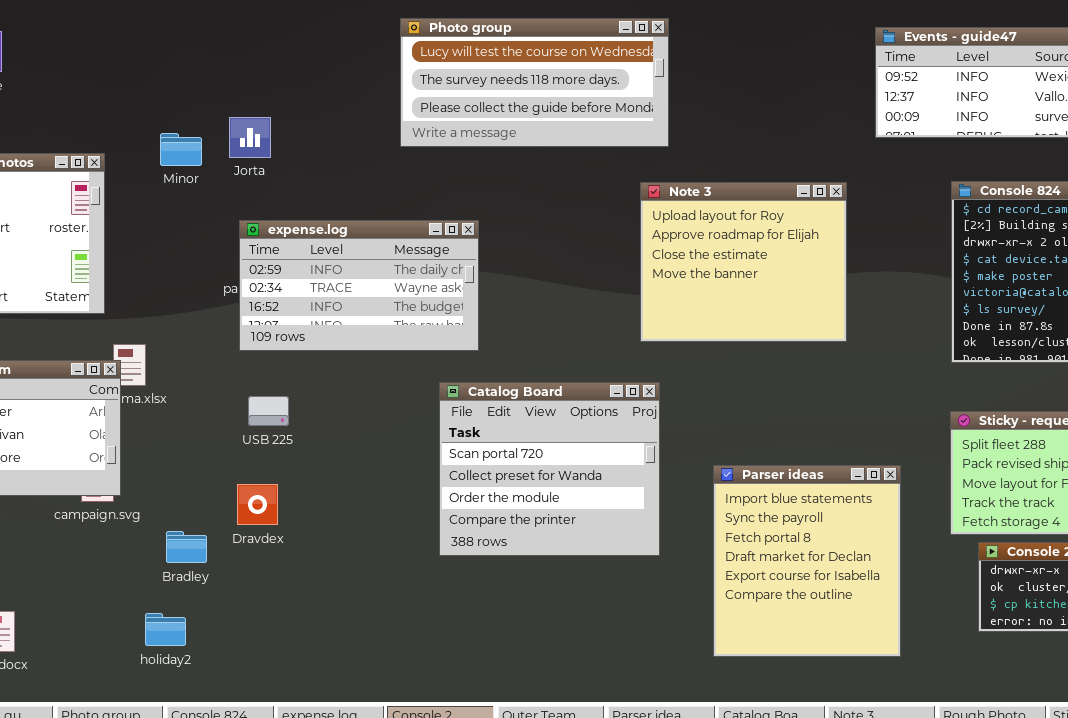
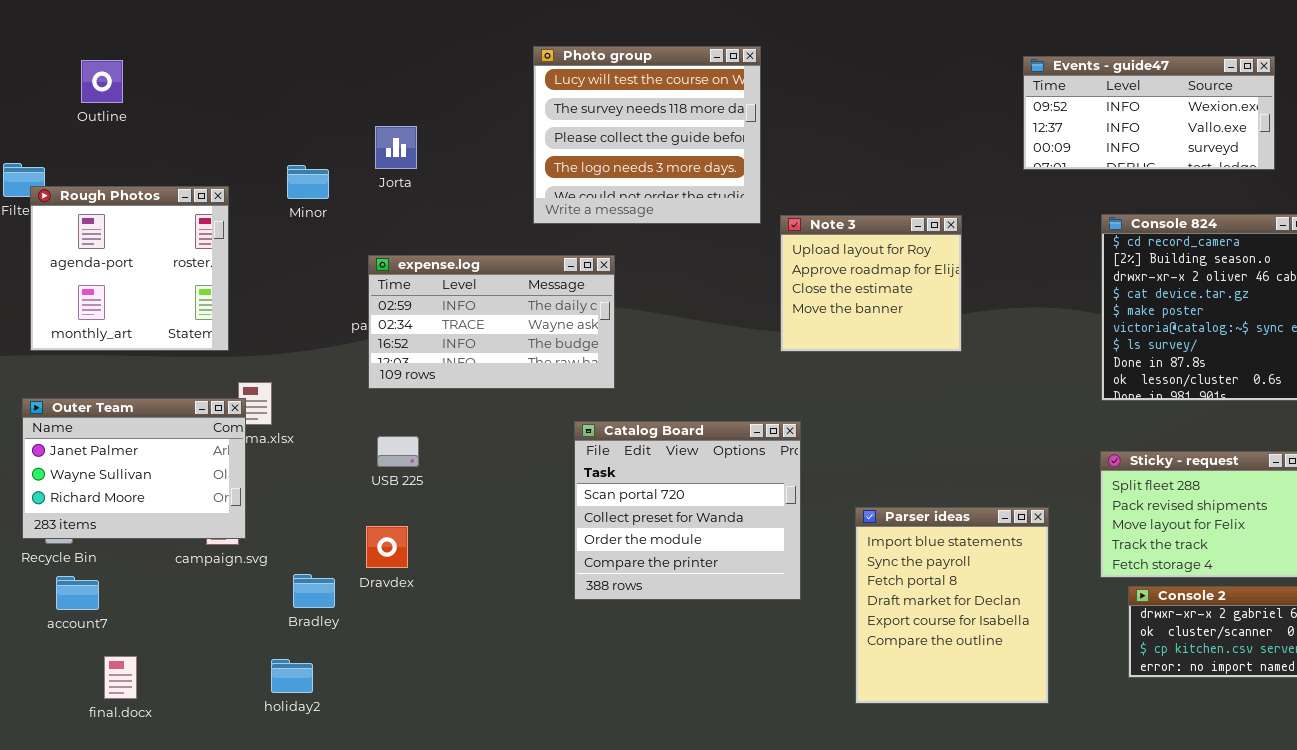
Photo group: [400,18,669,147] -> [533,46,761,224], resized
Jorta: [229,117,271,158] -> [375,126,417,169], moved
Note 3: [640,182,847,342] -> [780,215,962,352], resized

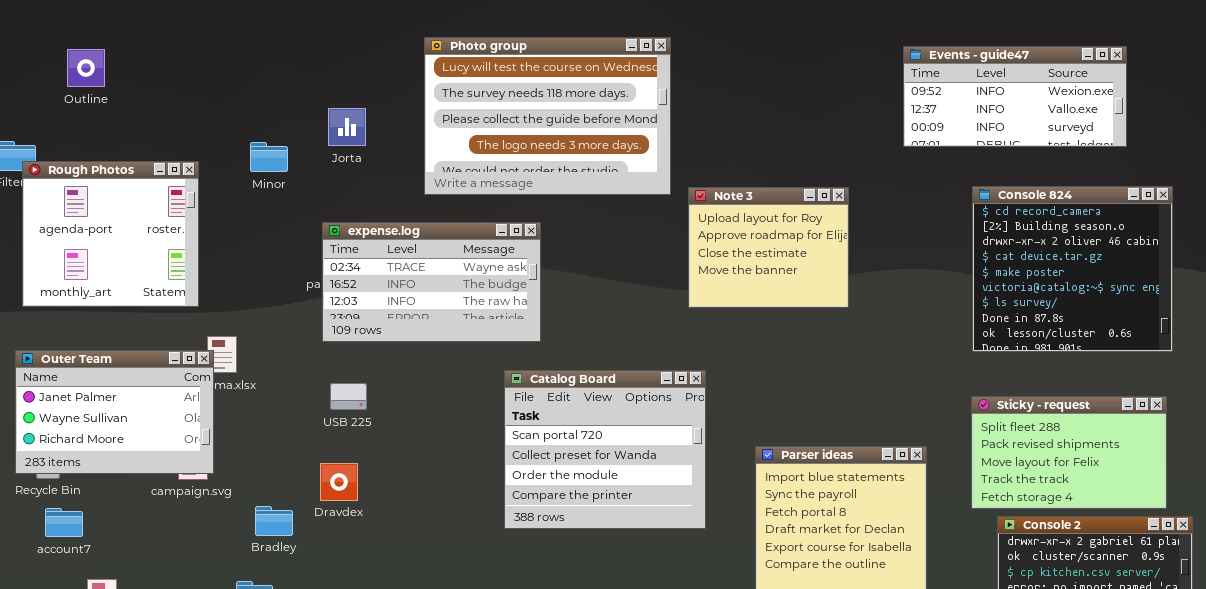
Photo group: [533,46,761,224] -> [424,37,671,195], resized
expense.log: [368,255,615,389] -> [322,222,541,342], scrolled down 1 row

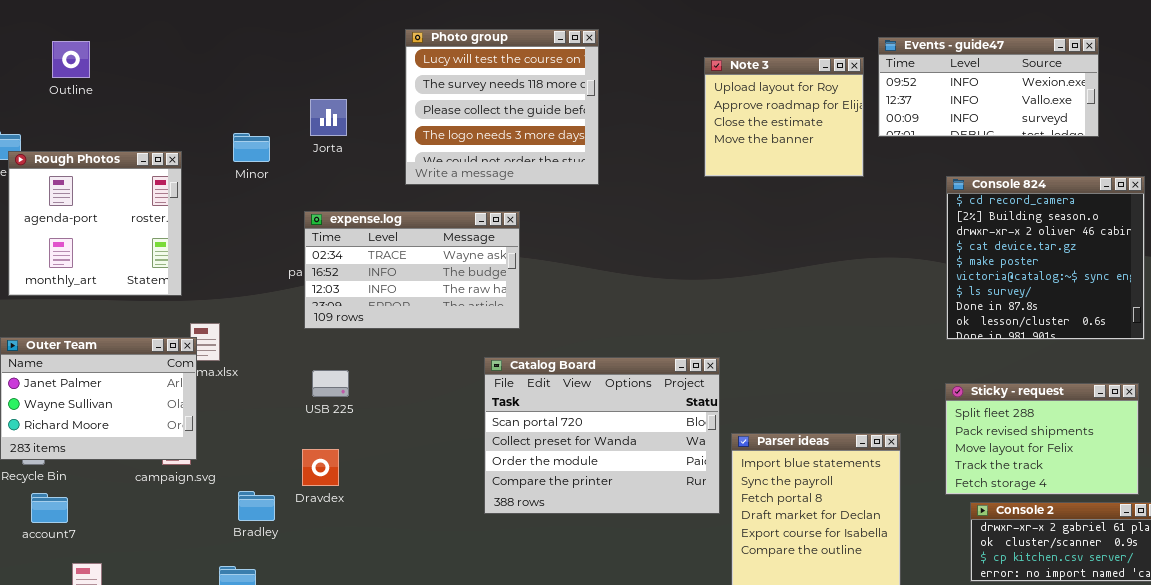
Photo group: [424,37,671,195] -> [405,29,599,185], resized
Note 3: [688,187,849,308] -> [704,57,864,177], moved
Catalog Board: [504,370,706,529] -> [484,357,720,514], resized

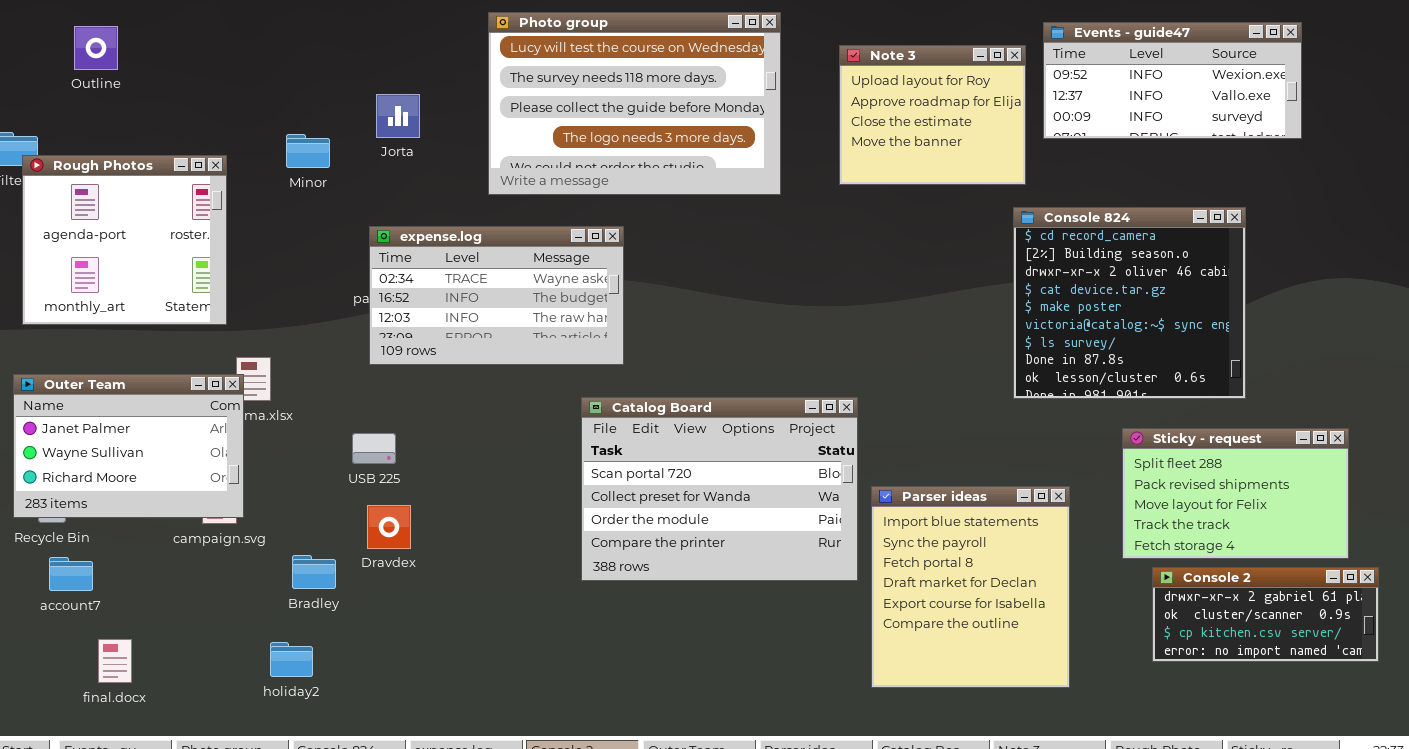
Photo group: [405,29,599,185] -> [488,12,781,195], resized
Console 824: [946,176,1145,340] -> [1013,207,1246,399], moved
USB 225: [312,370,349,397] -> [352,433,396,464], moved

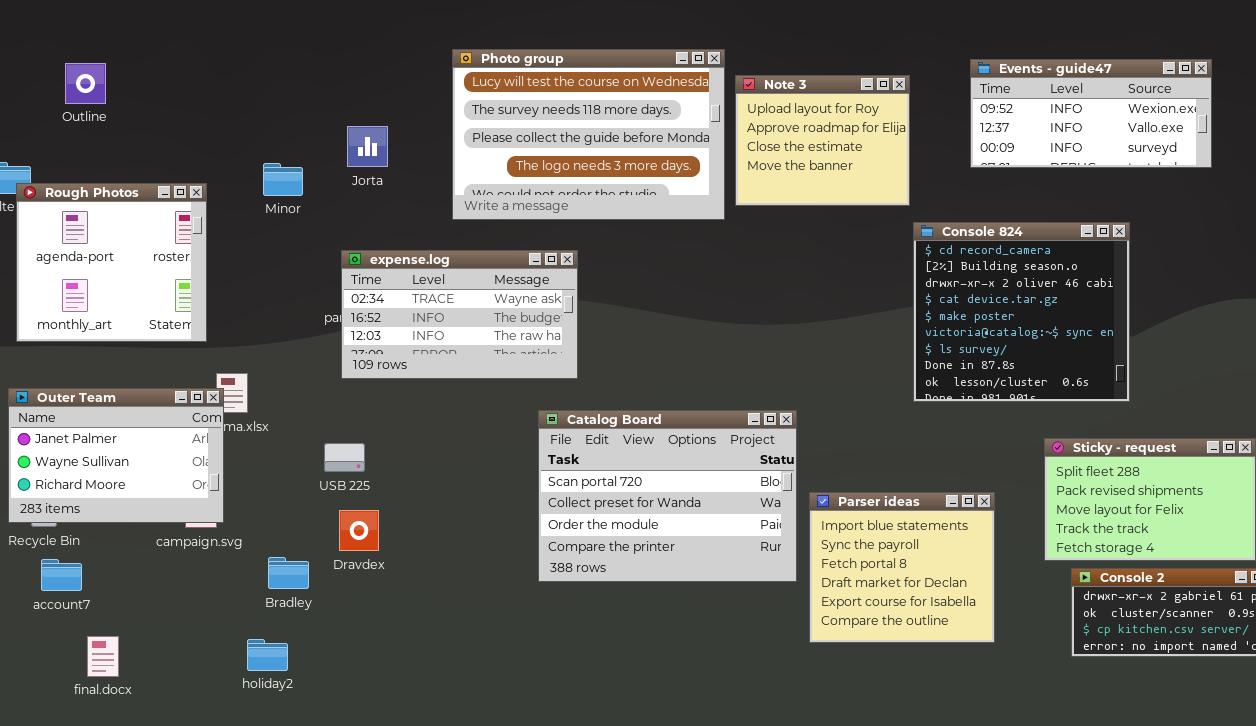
Note 3: [839,45,1026,185] -> [735,75,910,206], moved
Console 824: [1013,207,1246,399] -> [913,222,1130,402], moved
Parser ideas: [871,486,1070,688] -> [809,492,995,643], resized

